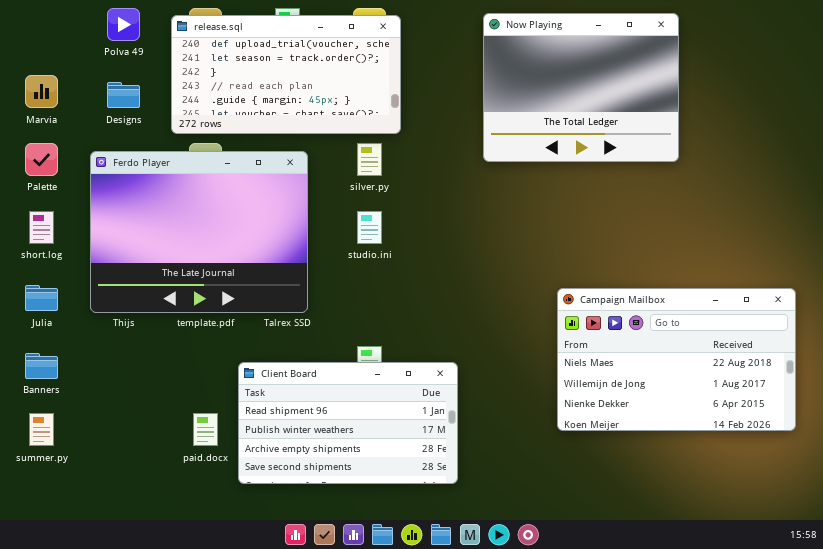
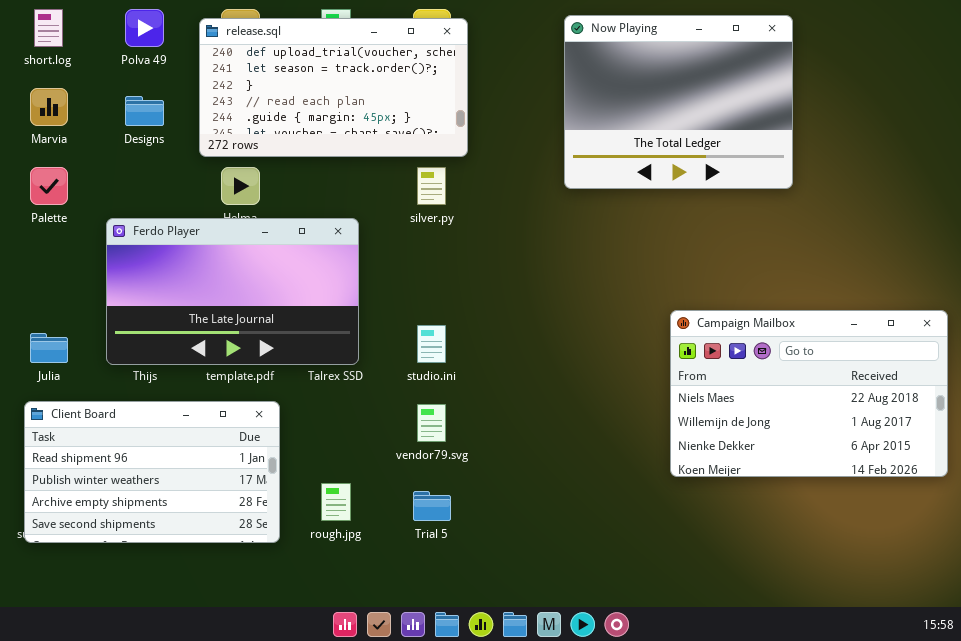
Ferdo Player: [90,151,308,313] -> [106,218,359,365], resized
short.log: [29,211,54,244] -> [34,9,63,47], moved
studio.ini: [357,211,382,244] -> [417,325,446,363], moved
Campaign Mailbox: [557,288,796,431] -> [670,310,948,477], moved
Client Board: [238,362,458,484] -> [24,401,280,543], moved

